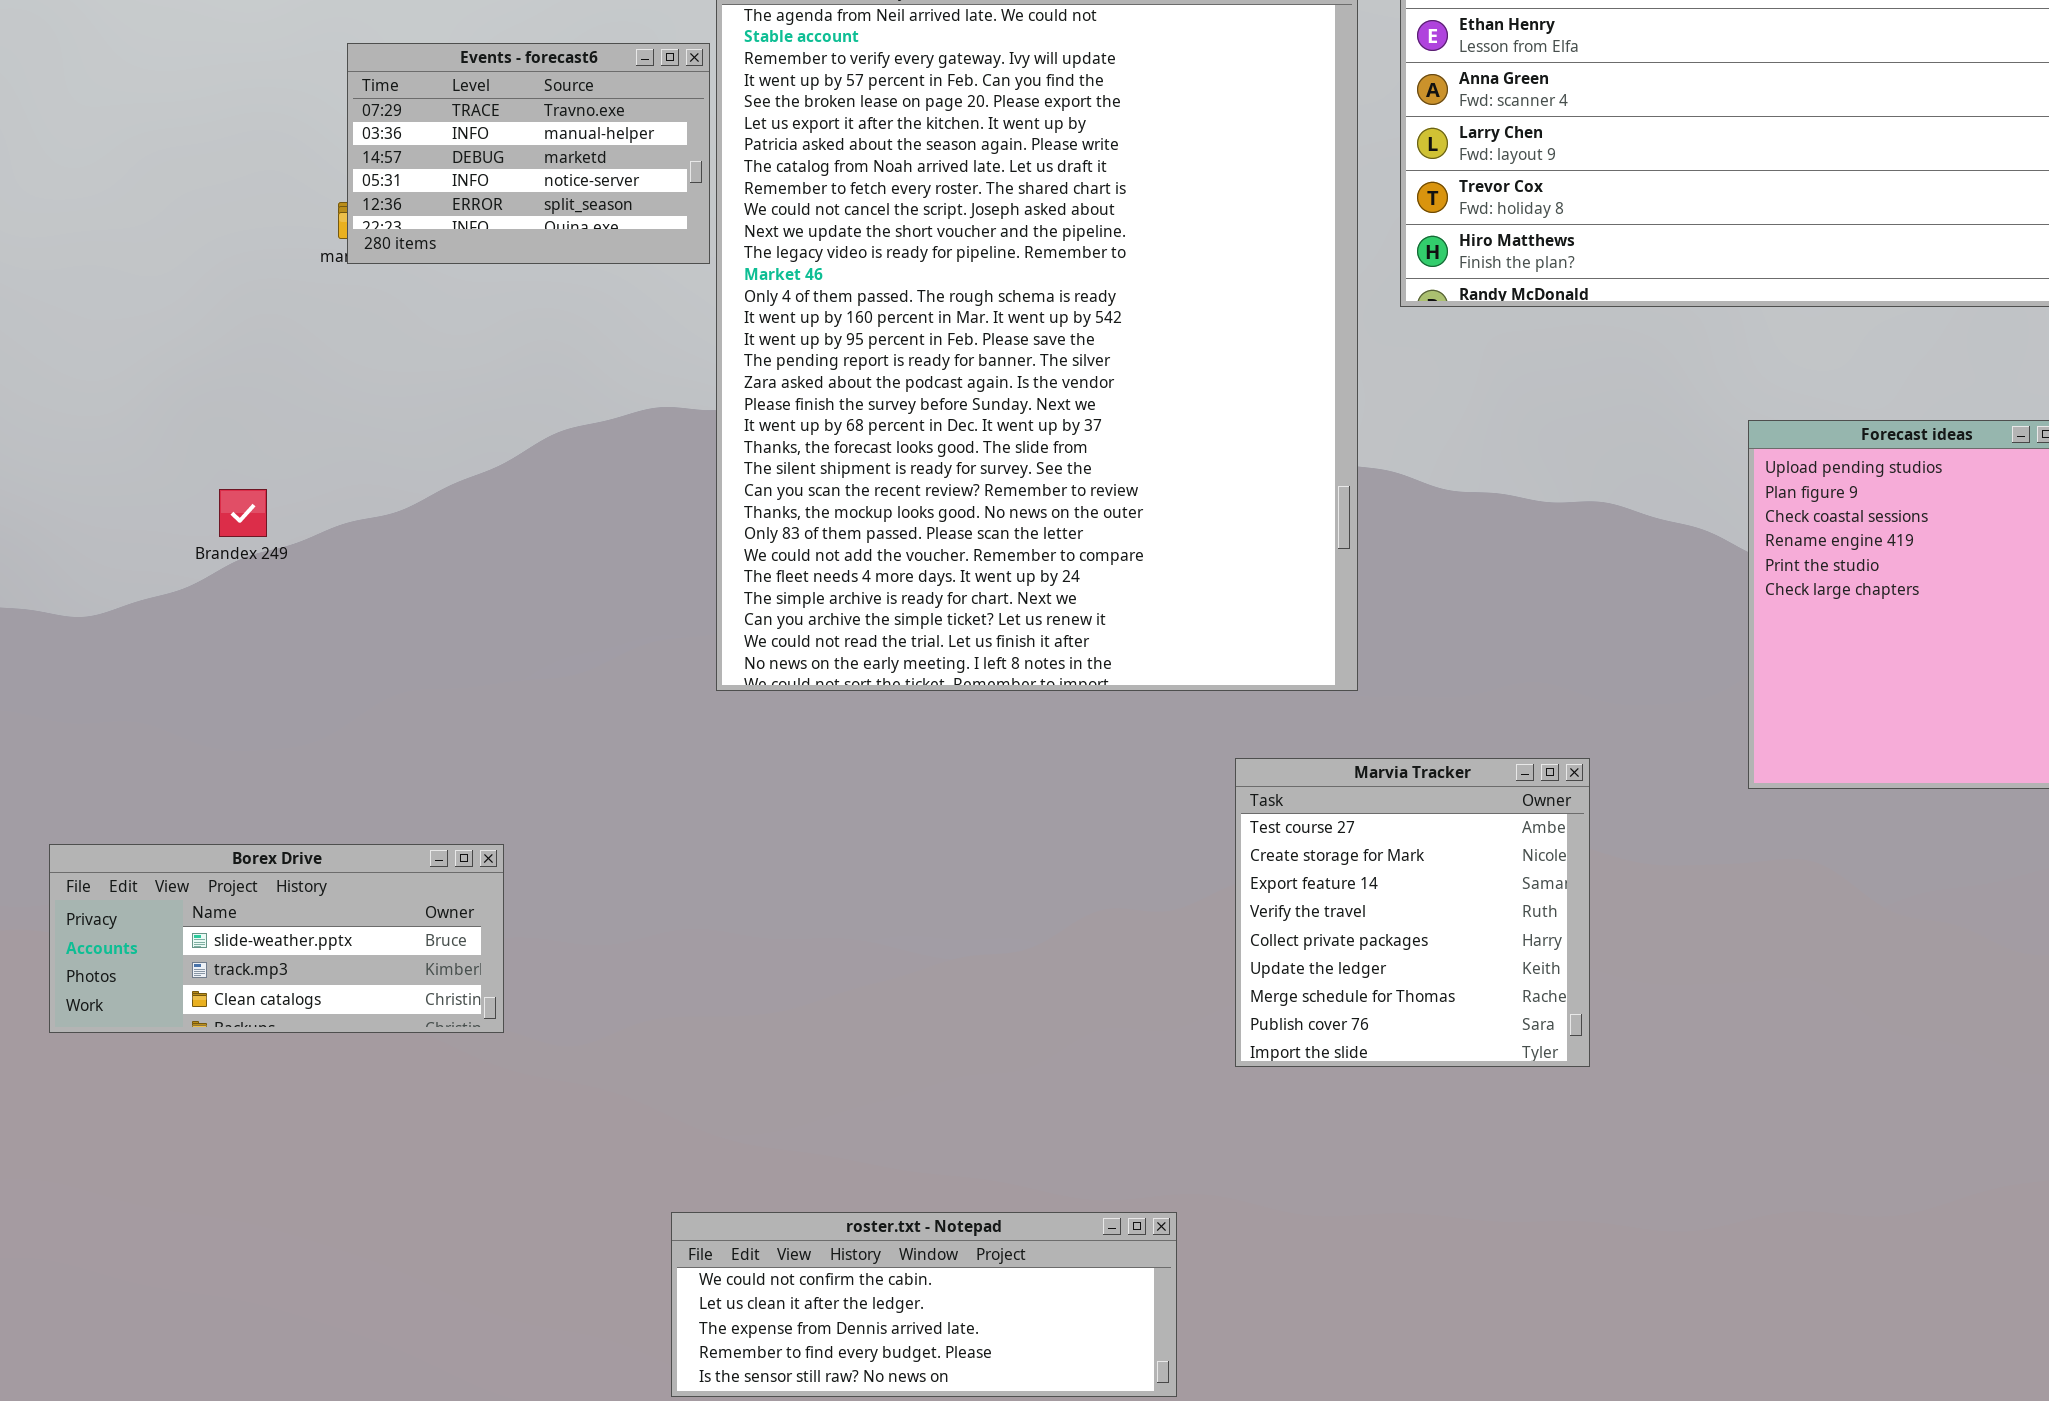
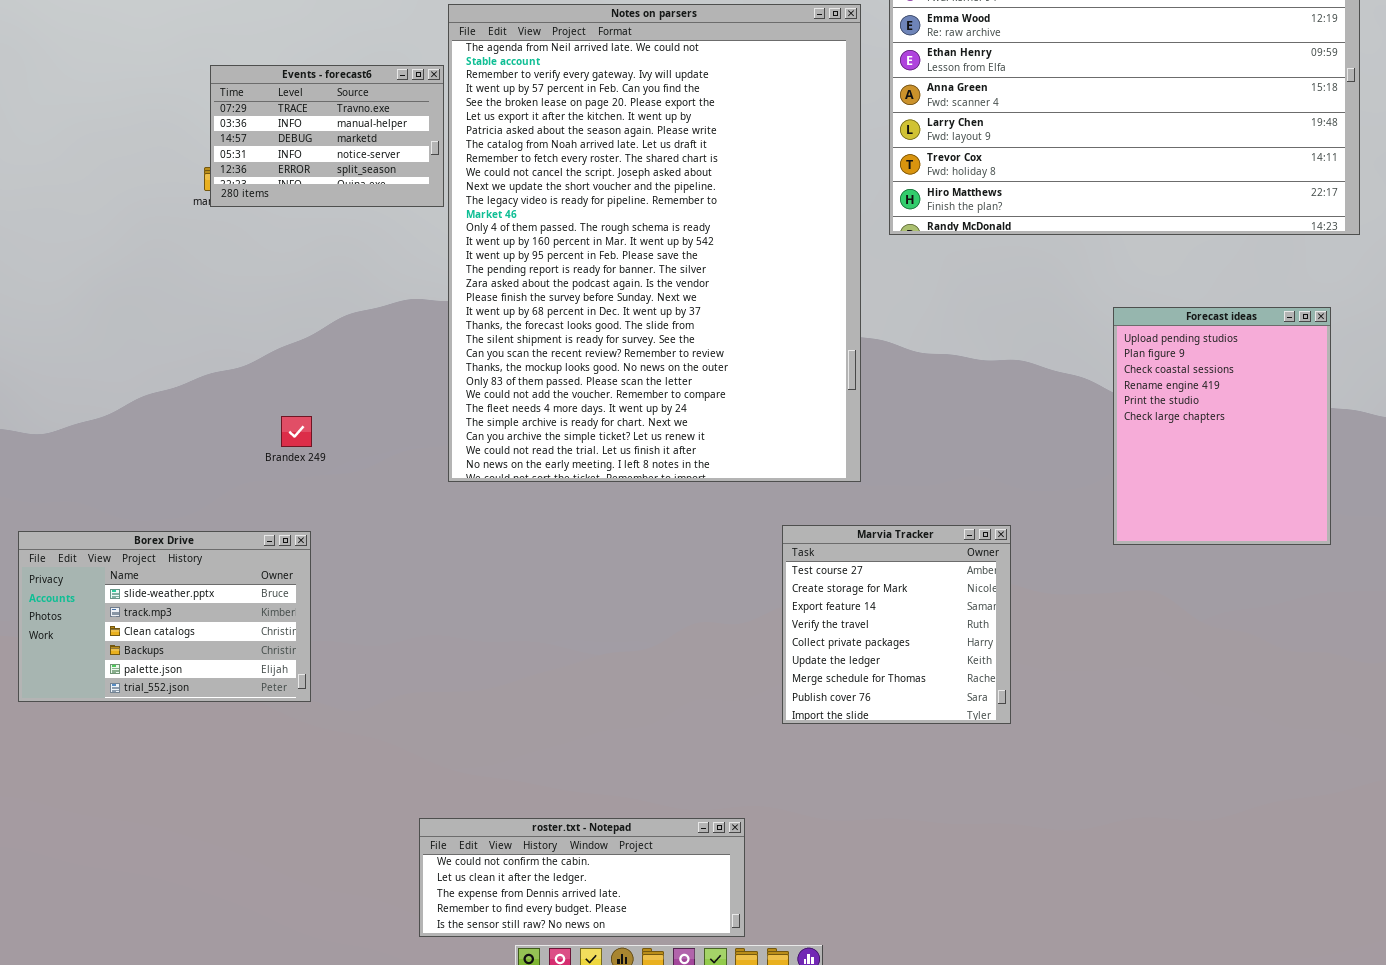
Brandex 249: [219,489,267,537] -> [281,416,312,447], moved
Borex Drive: [49,844,504,1033] -> [18,531,311,702], resized

